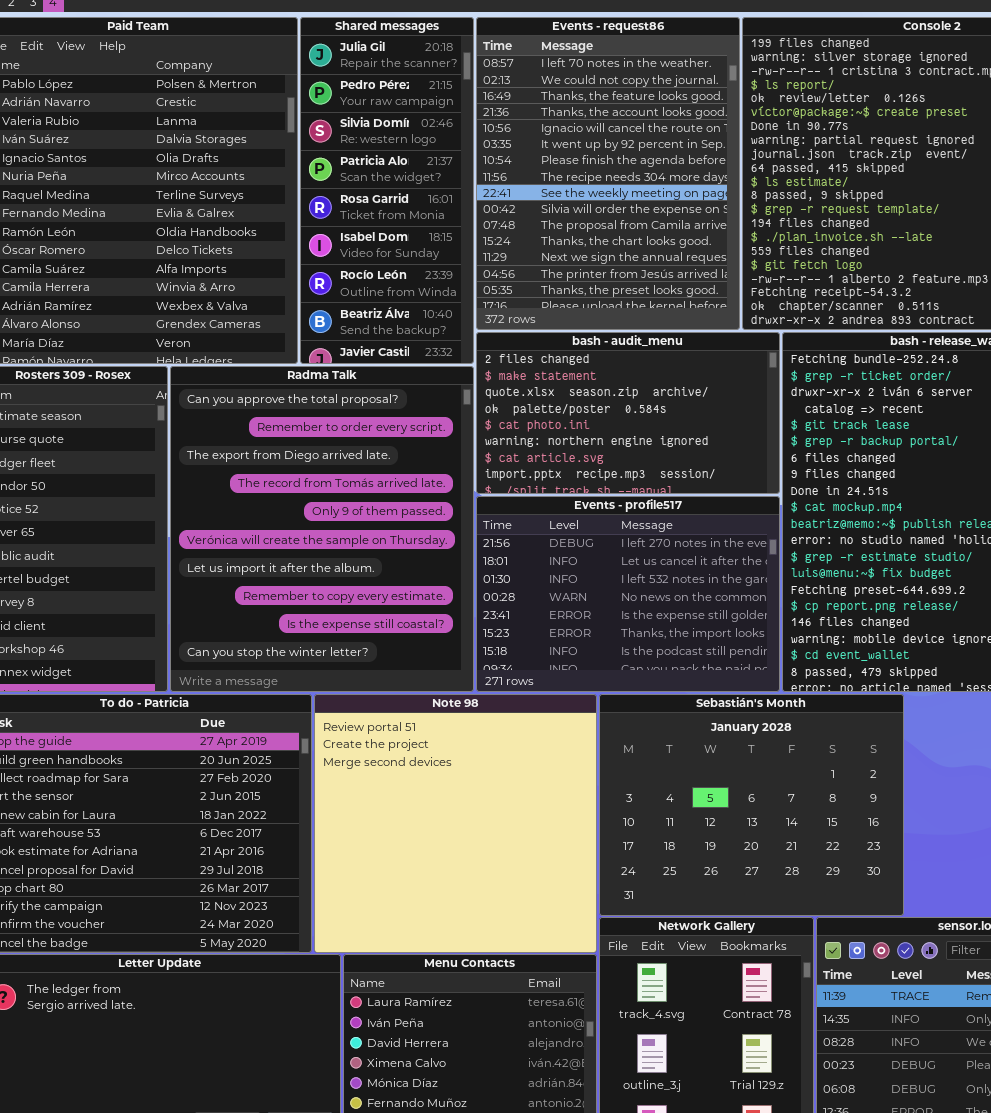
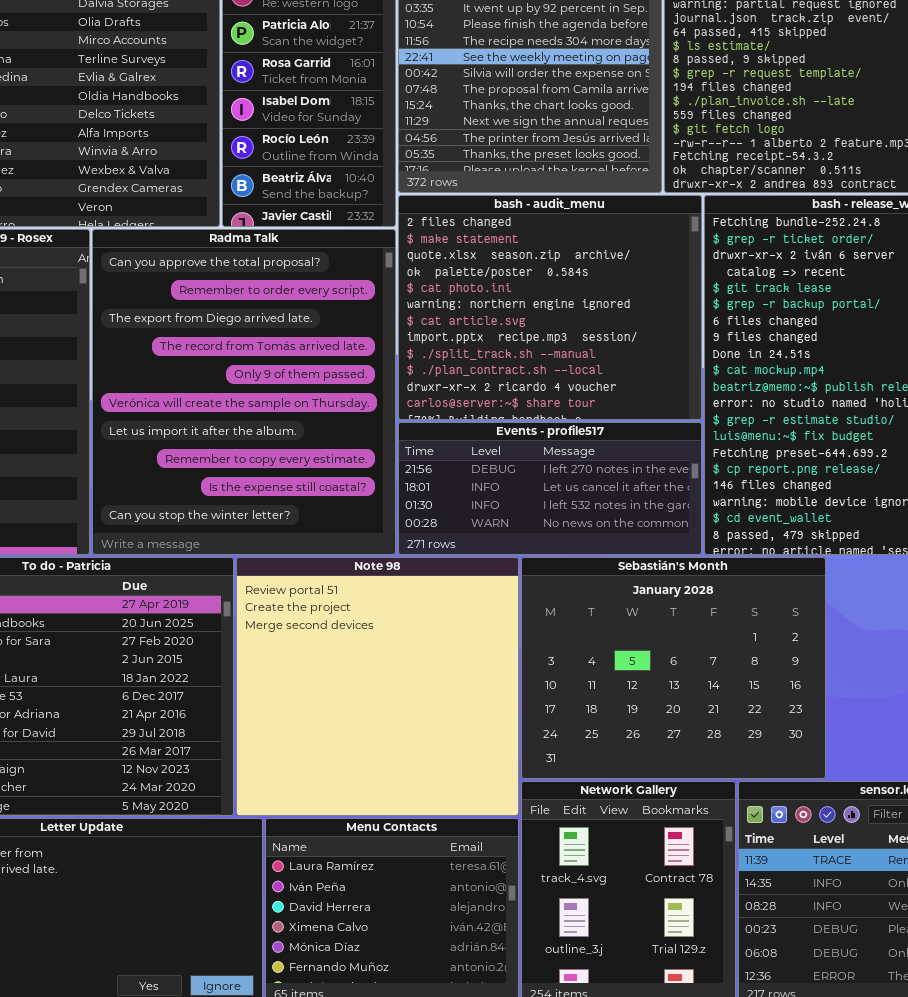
bash - audit_menu: [476,332,780,494] -> [398,195,702,420], resized
Events - profile517: [476,496,780,692] -> [398,422,702,555], resized

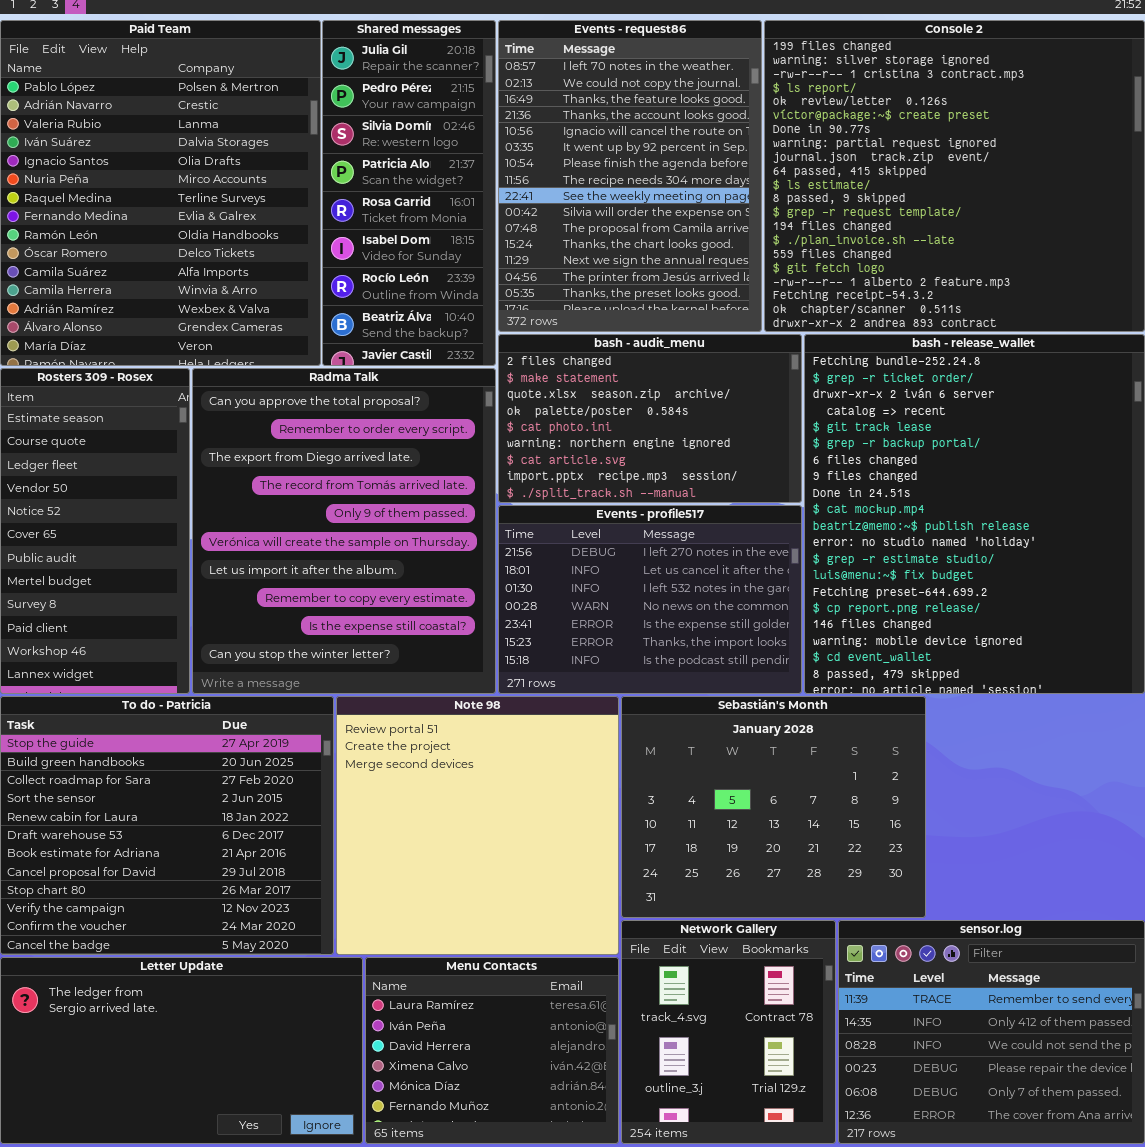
bash - audit_menu: [398,195,702,420] -> [498,334,802,503], resized
Events - profile517: [398,422,702,555] -> [498,505,802,694], resized

